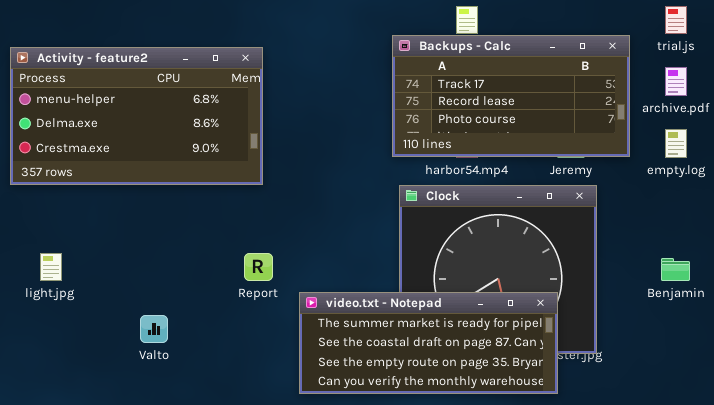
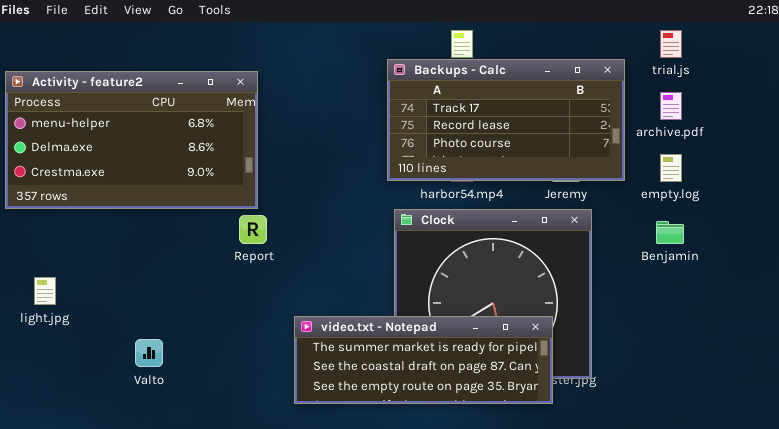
Report: [244,253,273,281] -> [239,215,267,244], moved
Benjamin: [661,258,690,281] -> [656,221,684,244], moved
video.txt - Notepad: [299,292,558,394] -> [294,316,553,404], resized

